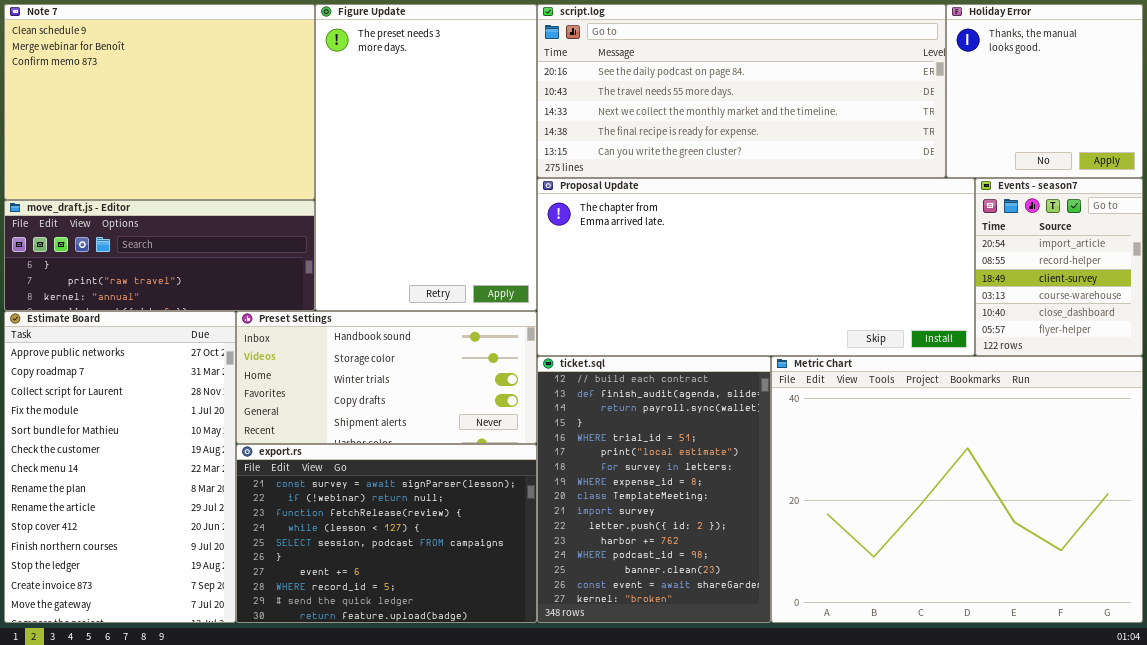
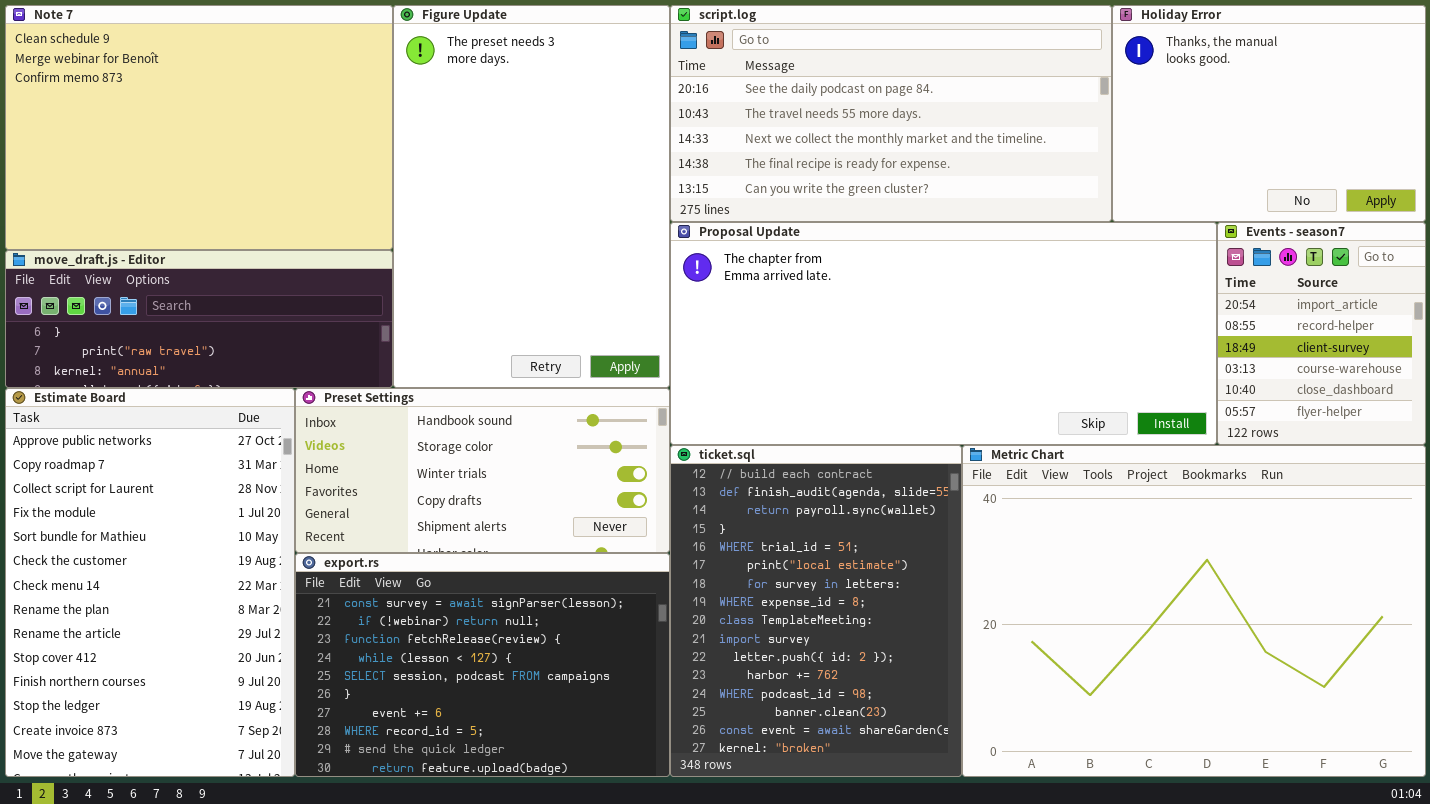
script.log: [537,4,946,178] -> [670,5,1112,222], resized
Holiday Error: [946,4,1143,178] -> [1112,5,1426,222], resized

